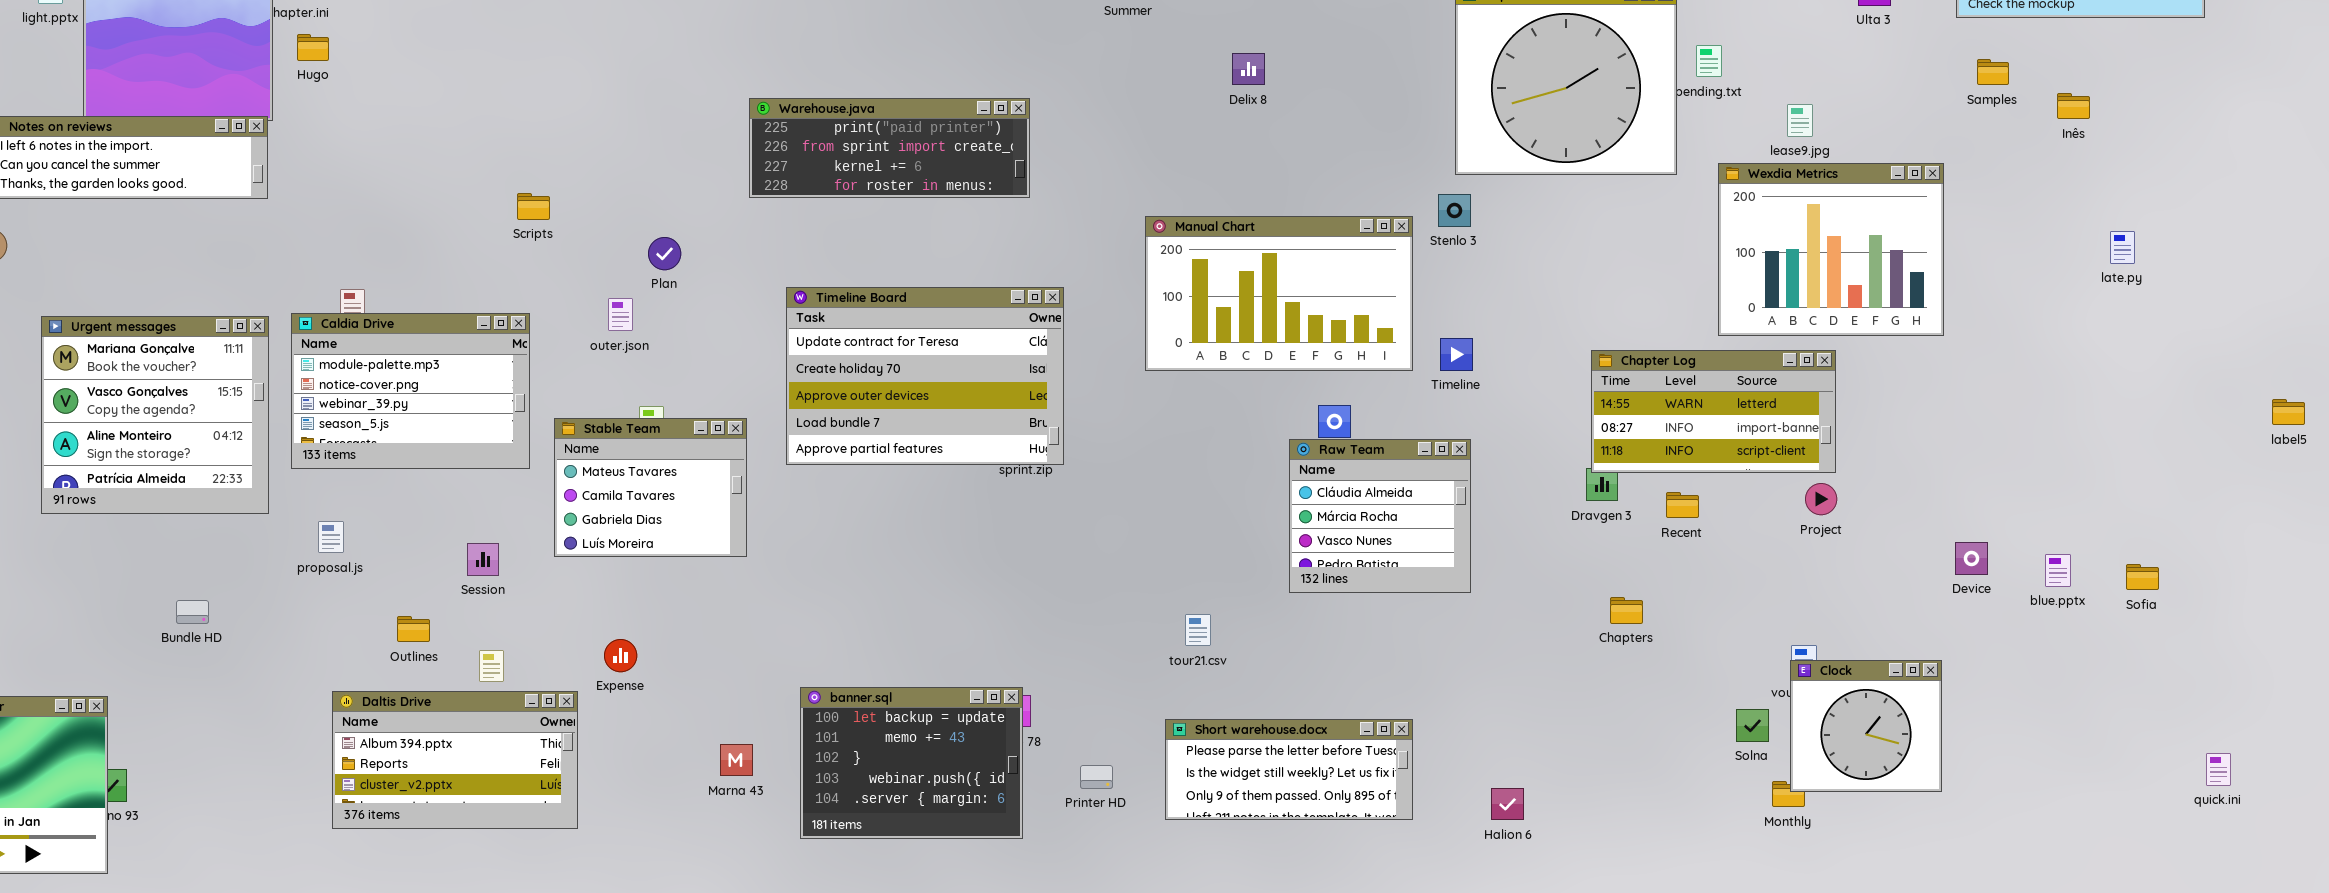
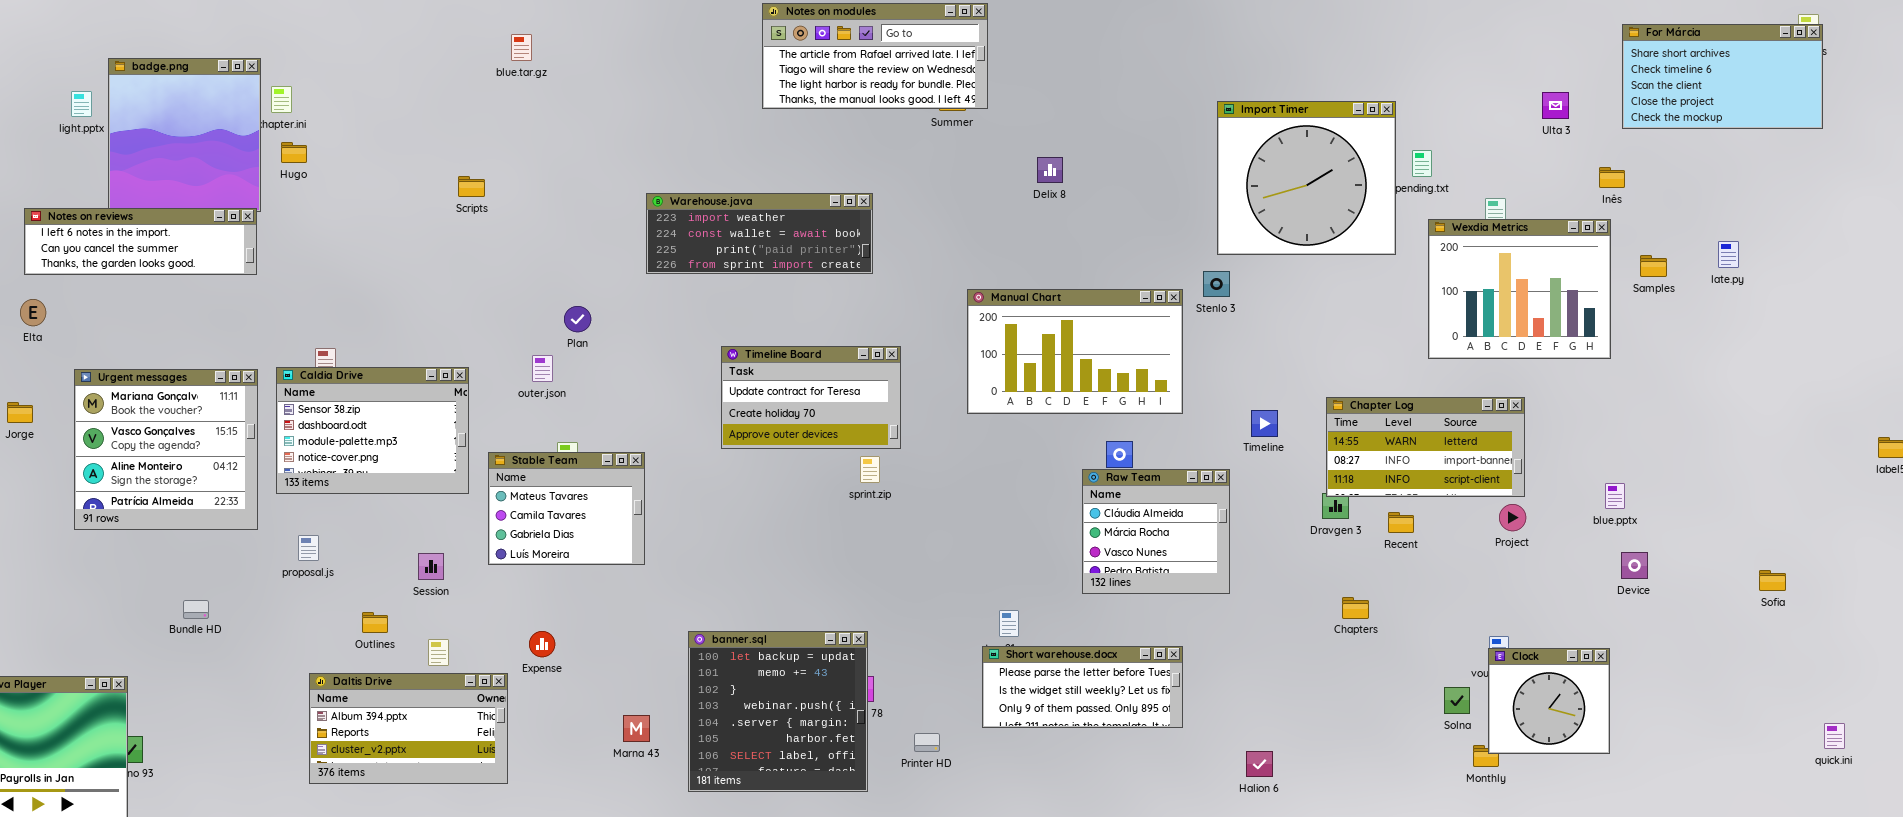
Samples: [1977,59,2009,85] -> [1640,255,1667,277], moved
Inês: [2057,93,2090,119] -> [1599,167,1625,188], moved
Warehouse.java: [749,98,1030,198] -> [646,193,873,274], scrolled up 2 rows
Wexdia Metrics: [1718,163,1944,336] -> [1428,219,1611,359], moved
Scripts: [517,193,550,220] -> [458,176,485,197], moved
late.py: [2110,231,2135,264] -> [1718,241,1739,268], moved
Timeline Board: [786,287,1064,465] -> [721,346,901,449], resized
Caldia Drive: [291,313,530,469] -> [276,367,469,494], scrolled up 2 rows
Timeline: [1440,338,1473,371] -> [1251,410,1278,437], moved
blue.pptx: [2045,554,2071,587] -> [1605,483,1625,509], moved
banner.sql: [800,687,1023,839] -> [688,631,868,792], resized
Short warehouse.docx: [1165,719,1413,820] -> [982,646,1183,728], moved

